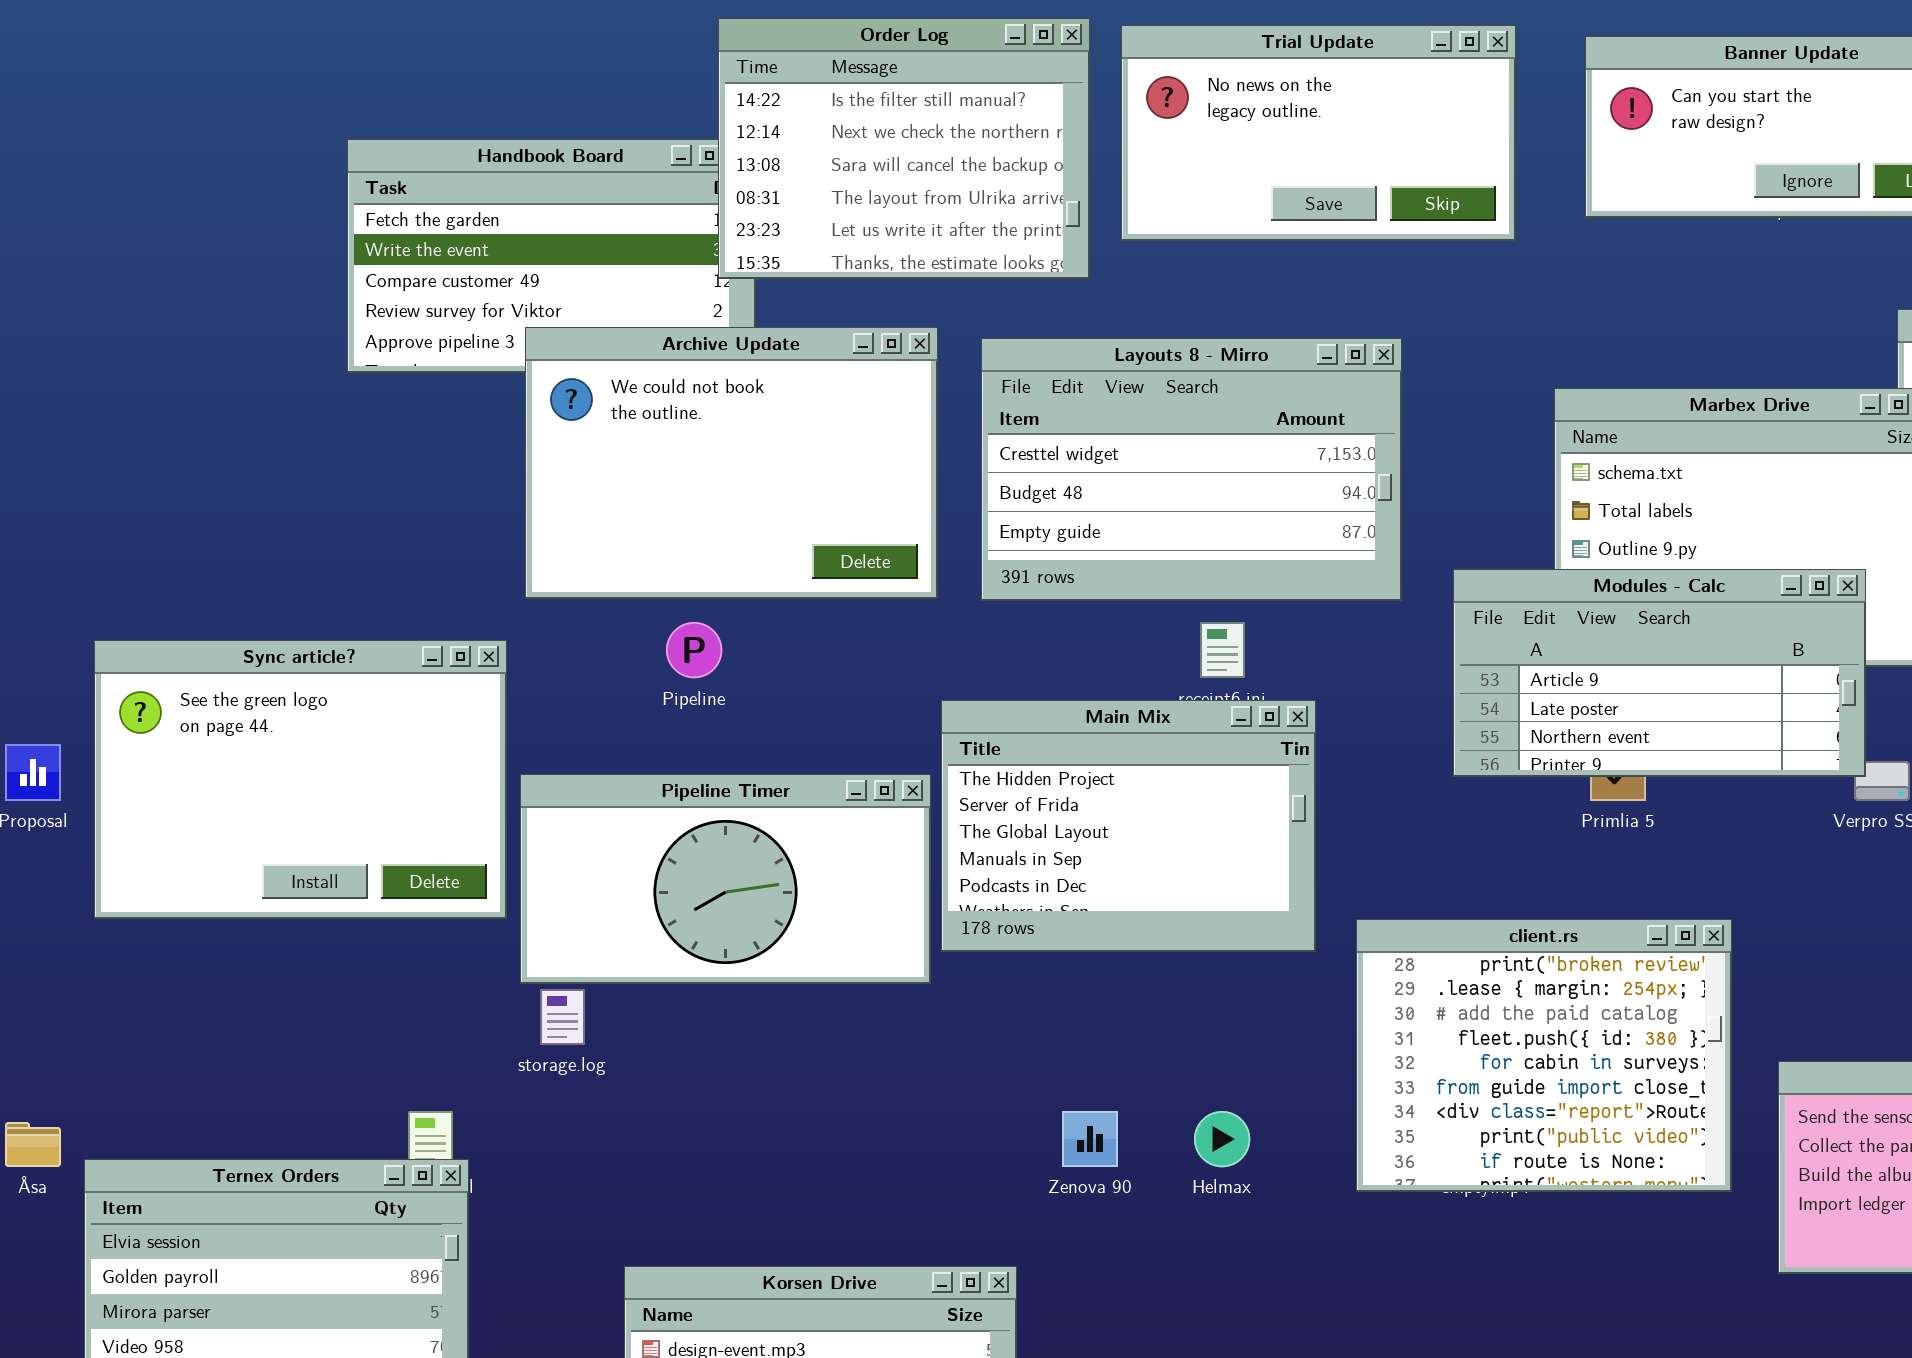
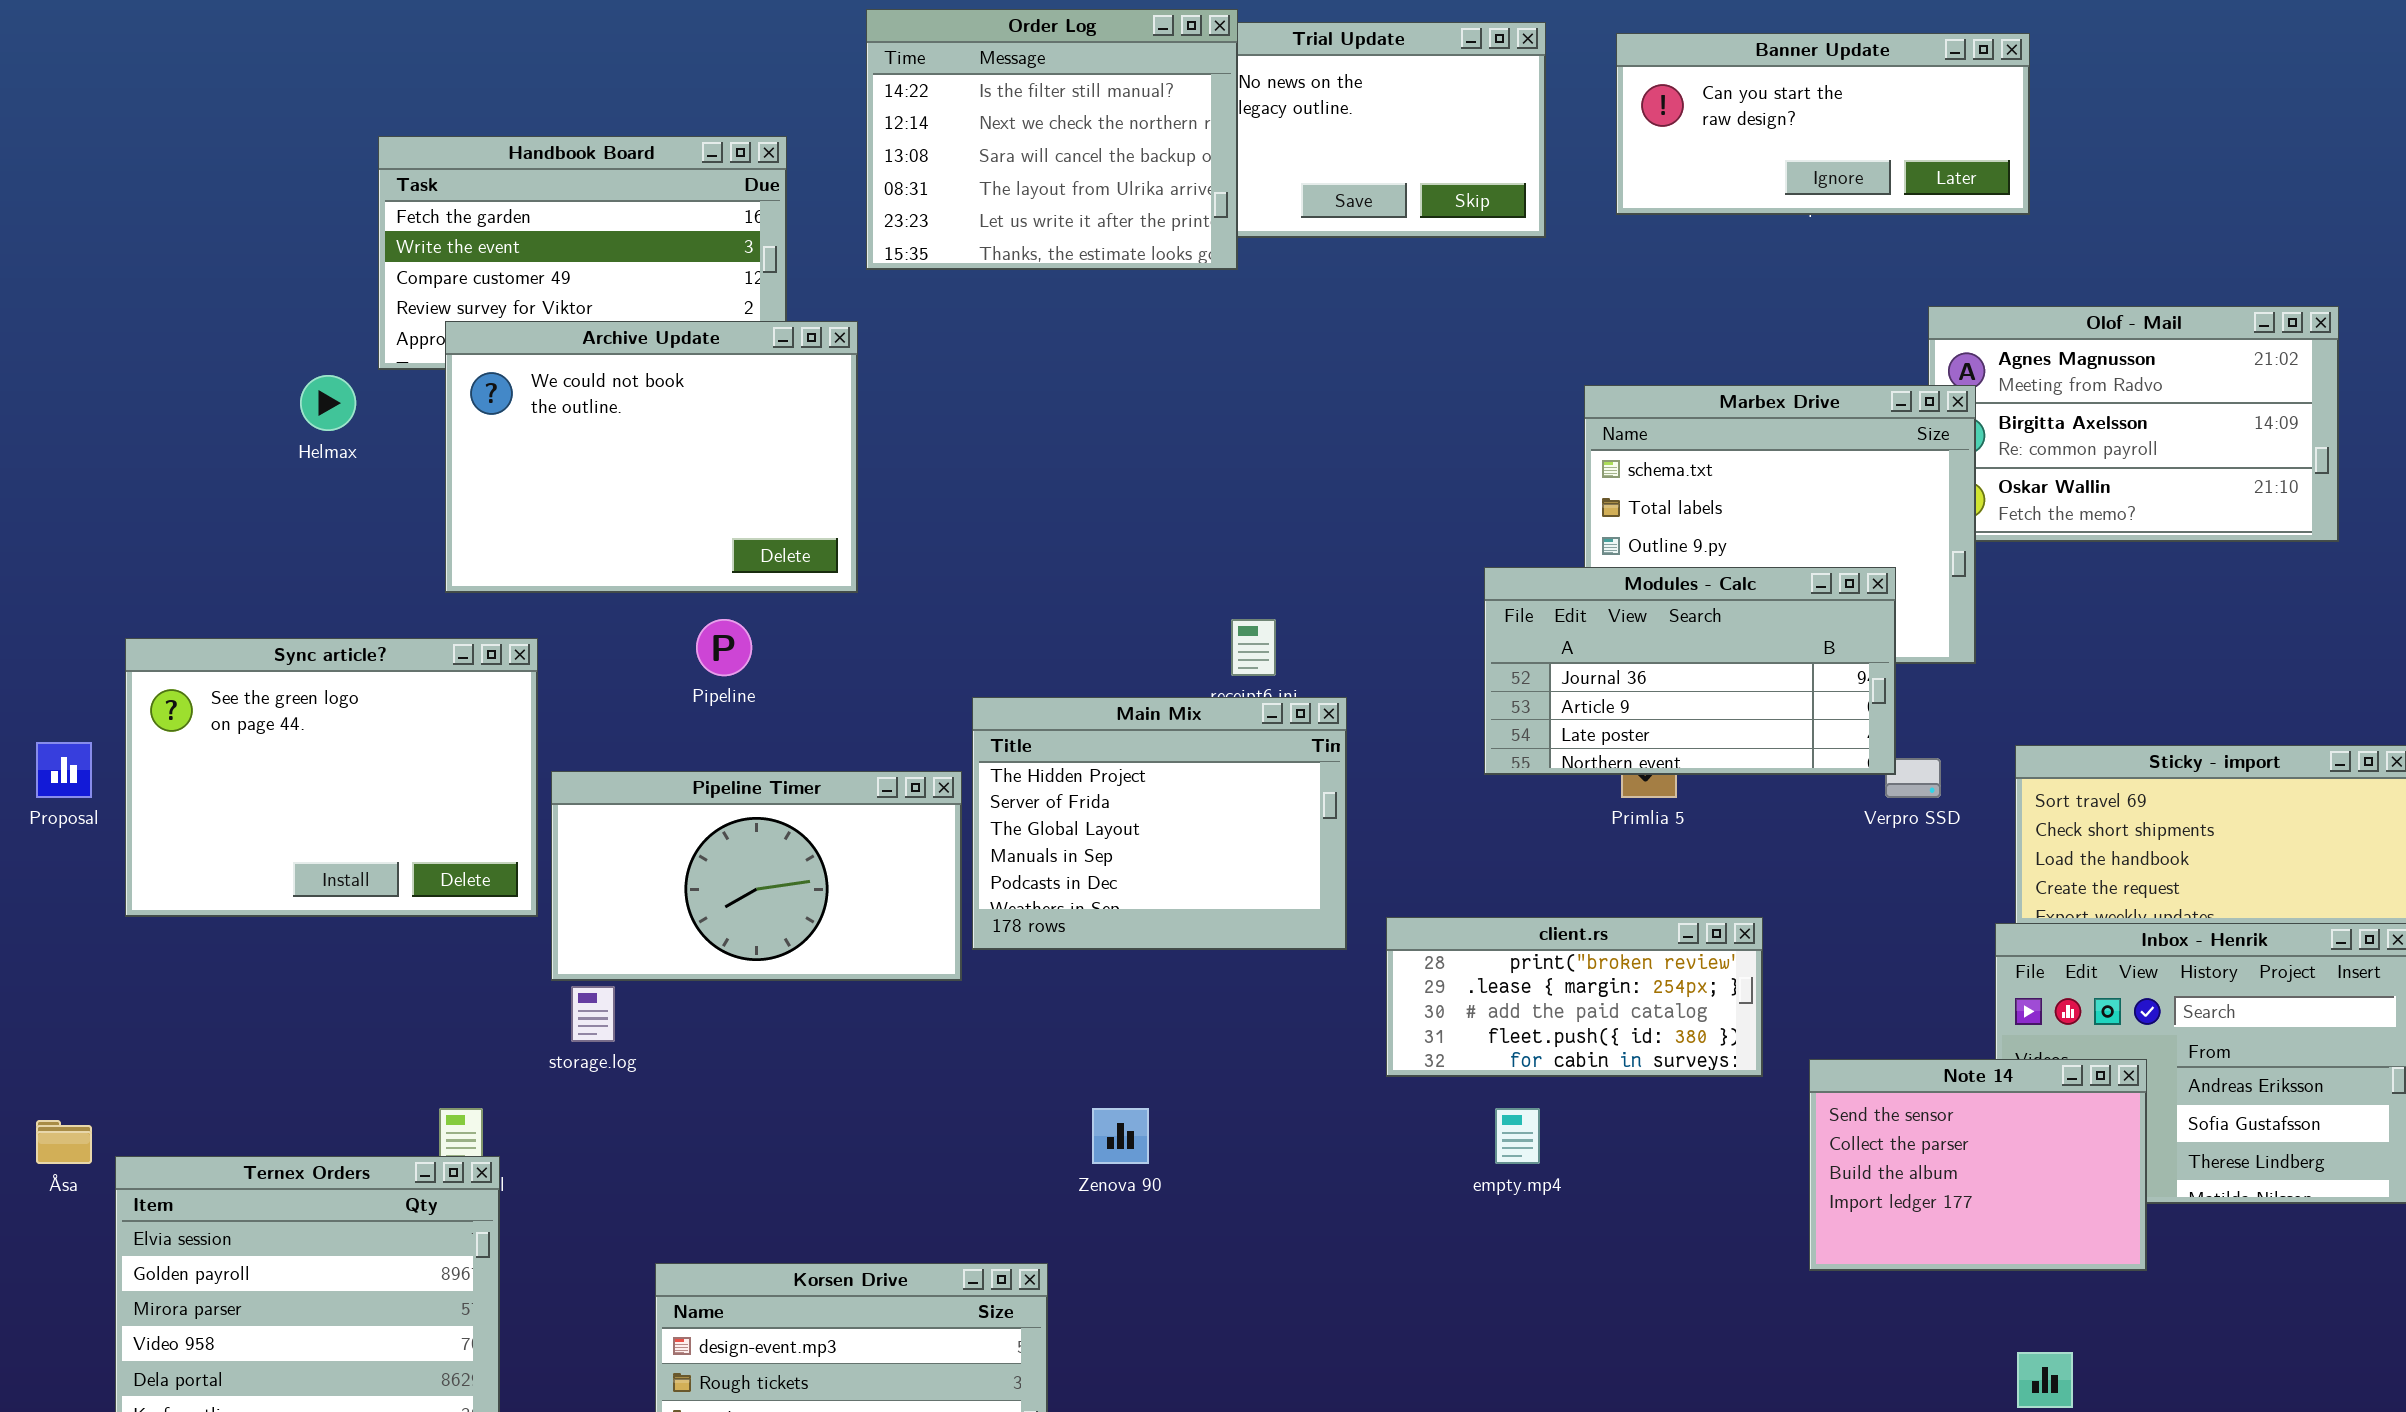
Order Log: [718,18,1090,279] -> [866,9,1238,270], moved
Archive Update: [525,327,938,599] -> [445,321,858,593], moved
Layouts 8 - Mirro: [981,338,1402,601] -> none, closed
Modules - Calc: [1453,569,1866,777] -> [1484,567,1896,775], scrolled up 1 row
client.rs: [1356,919,1732,1192] -> [1386,917,1763,1077], resized
Helmax: [1194,1111,1250,1167] -> [300,375,356,431], moved

